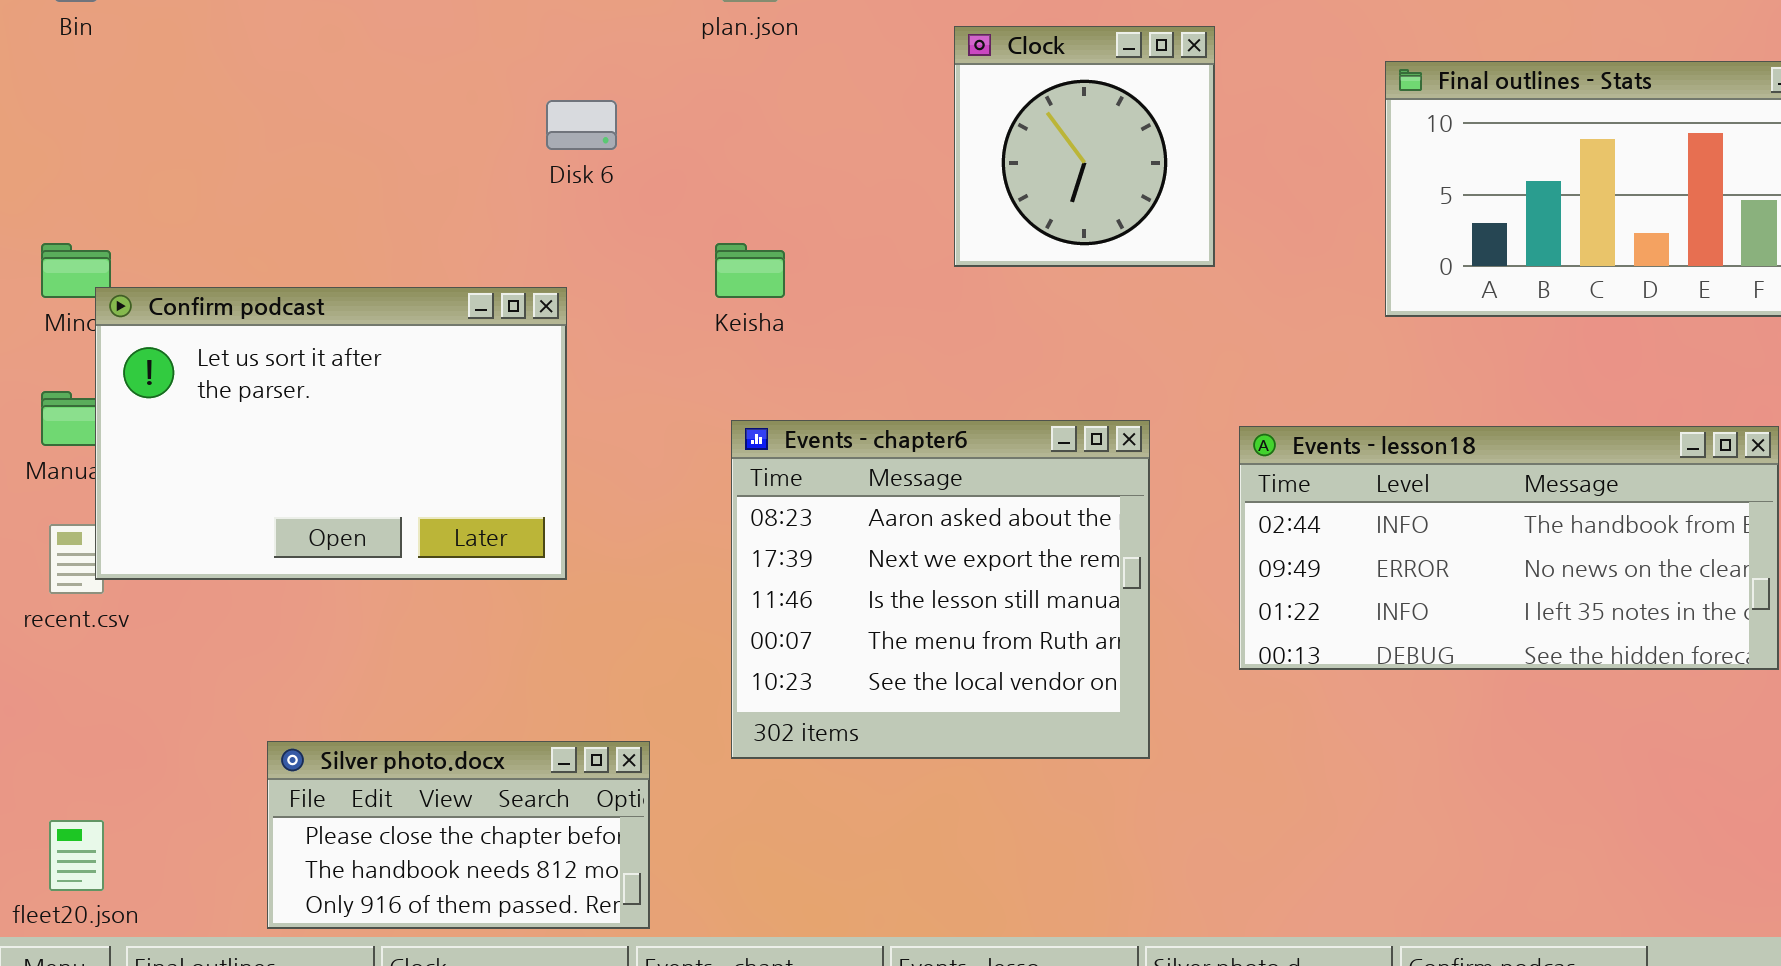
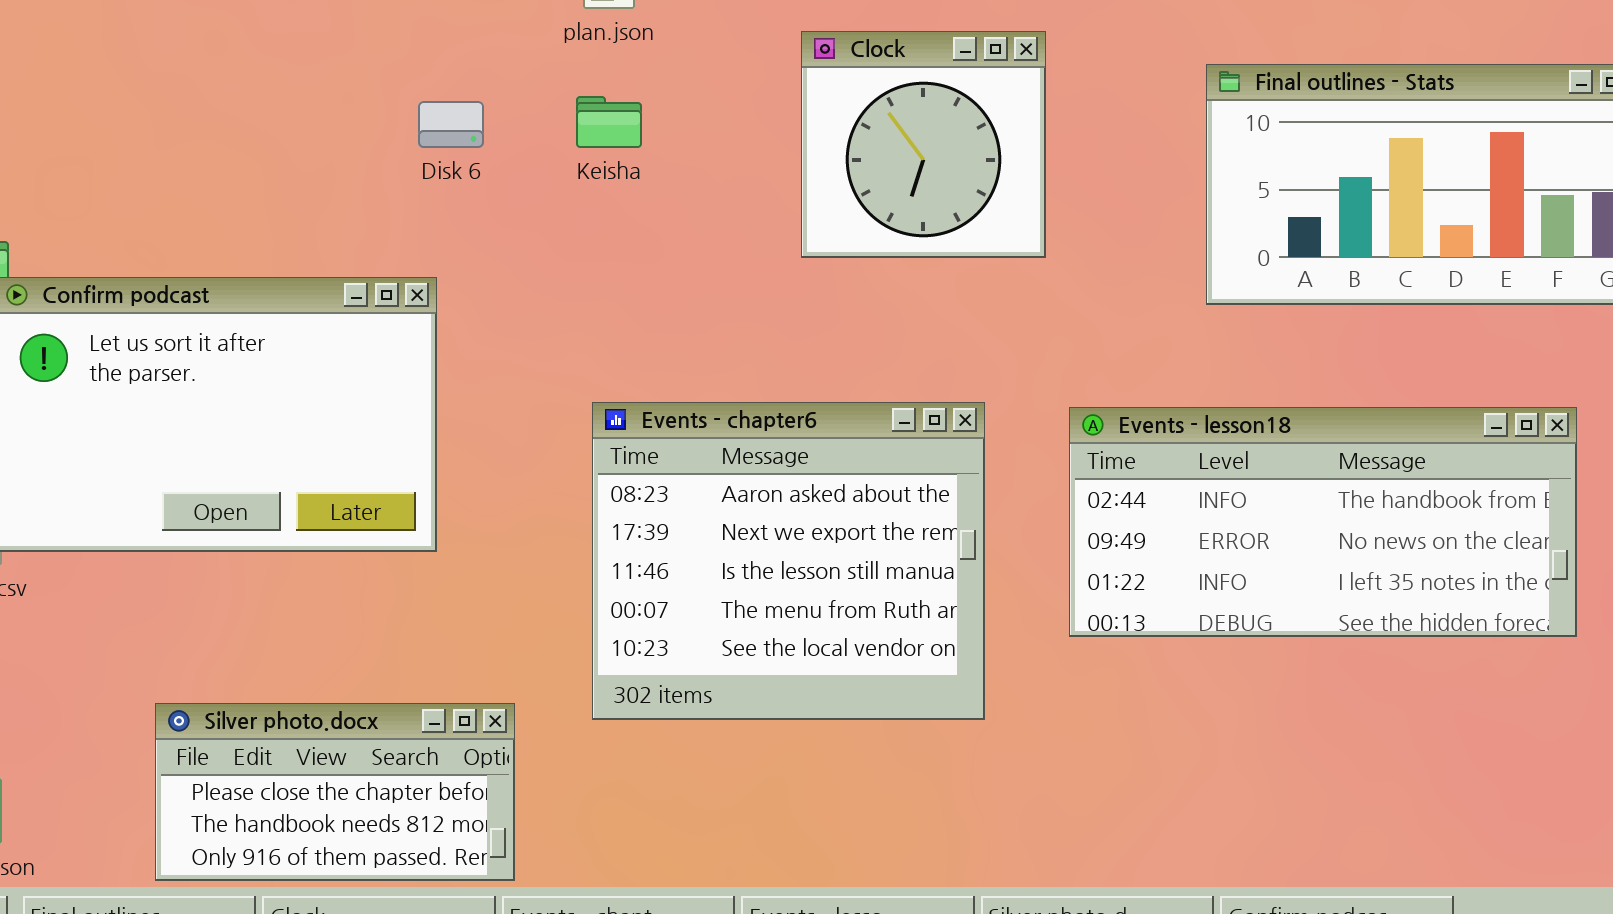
Keisha: [715,243,785,298] -> [576,96,642,148], moved

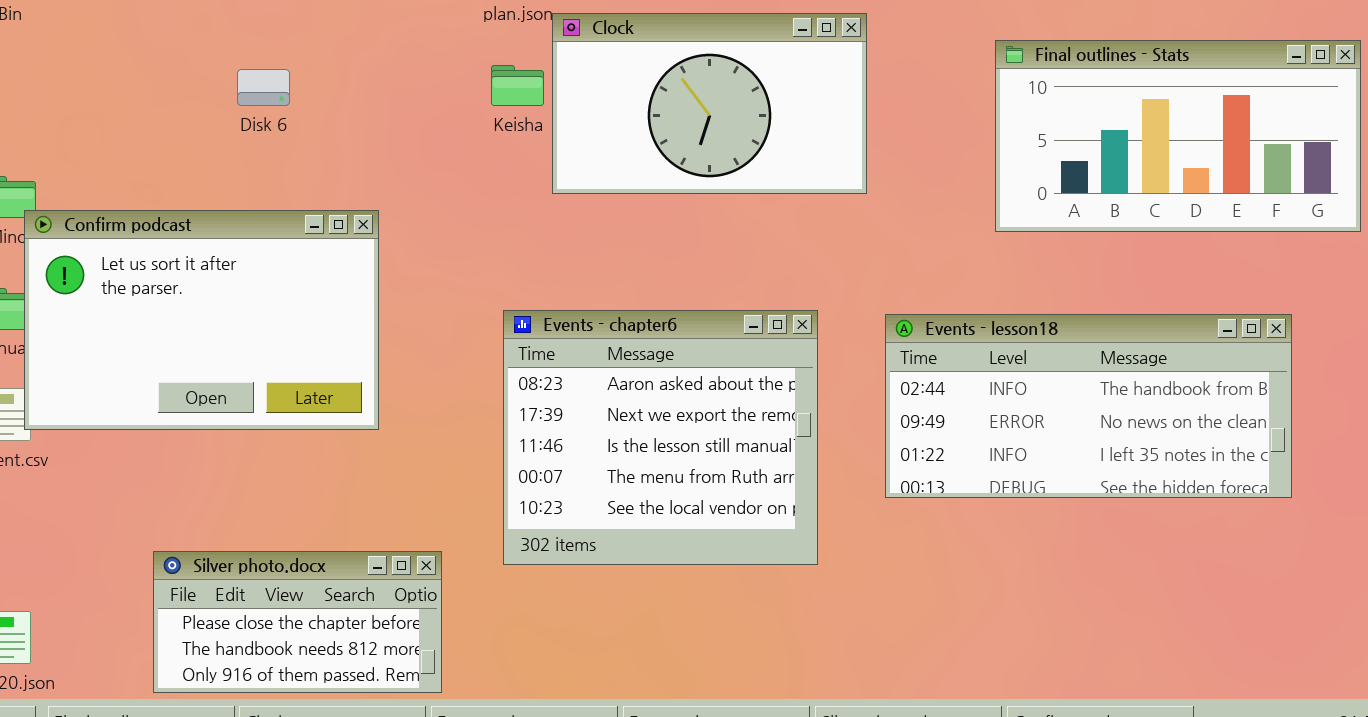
Clock: [801,31,1046,258] -> [552,13,867,194], resized
Disk 6: [418,101,484,148] -> [237,69,290,106], moved

